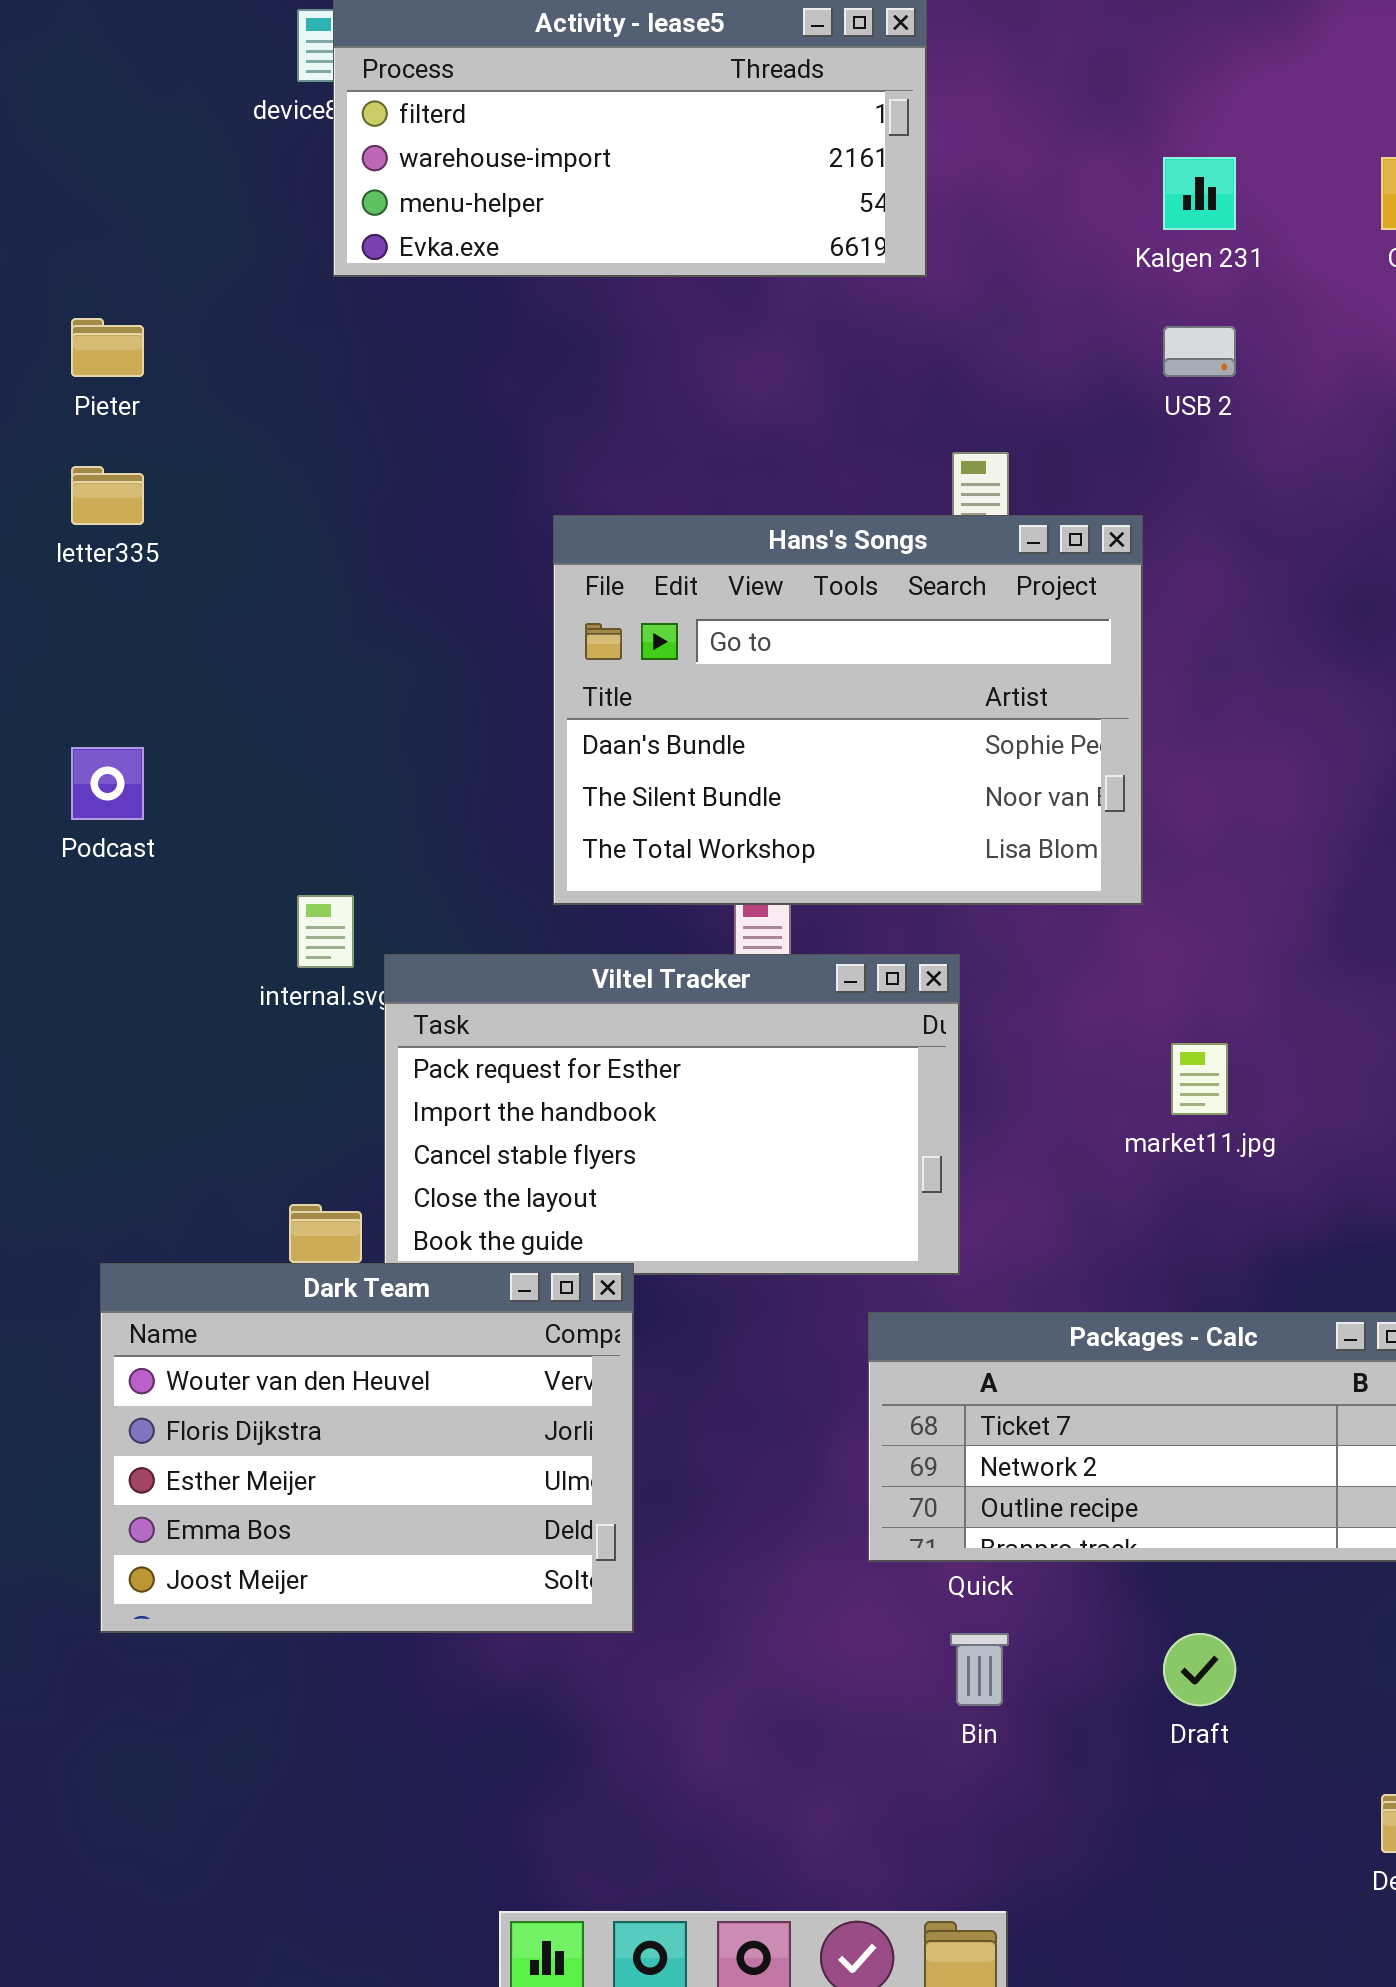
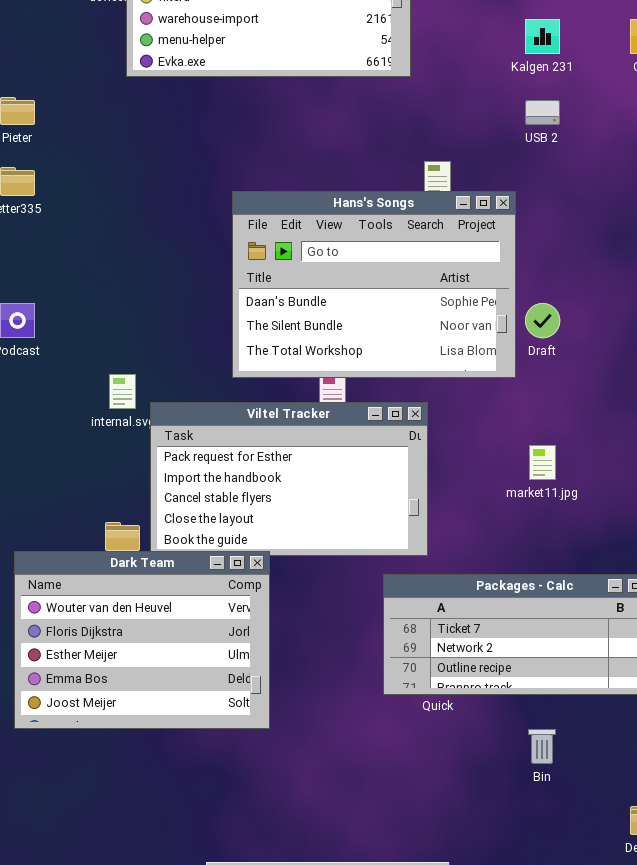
Bin: [950,1633,1009,1706] -> [528,729,556,764], moved
Draft: [1163,1633,1236,1706] -> [525,303,560,338], moved

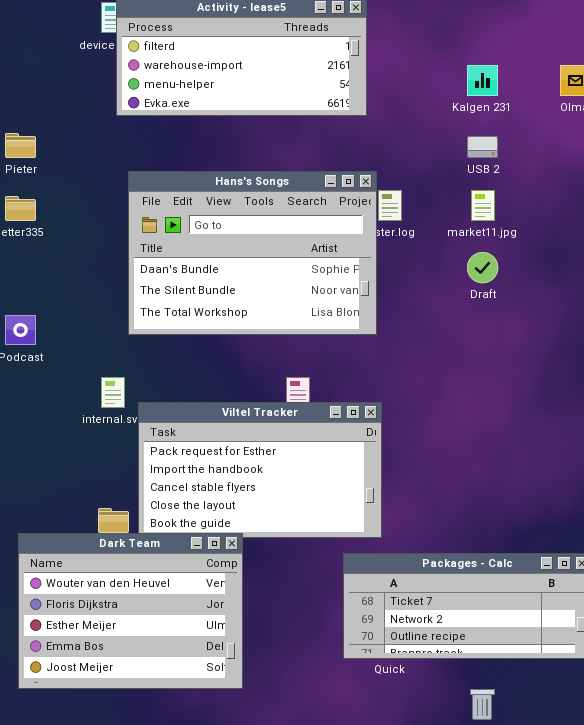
Hans's Songs: [232,191,516,378] -> [128,171,377,335], moved
Draft: [525,303,560,338] -> [467,252,498,283], moved
market11.jpg: [529,445,556,480] -> [471,190,495,221], moved

